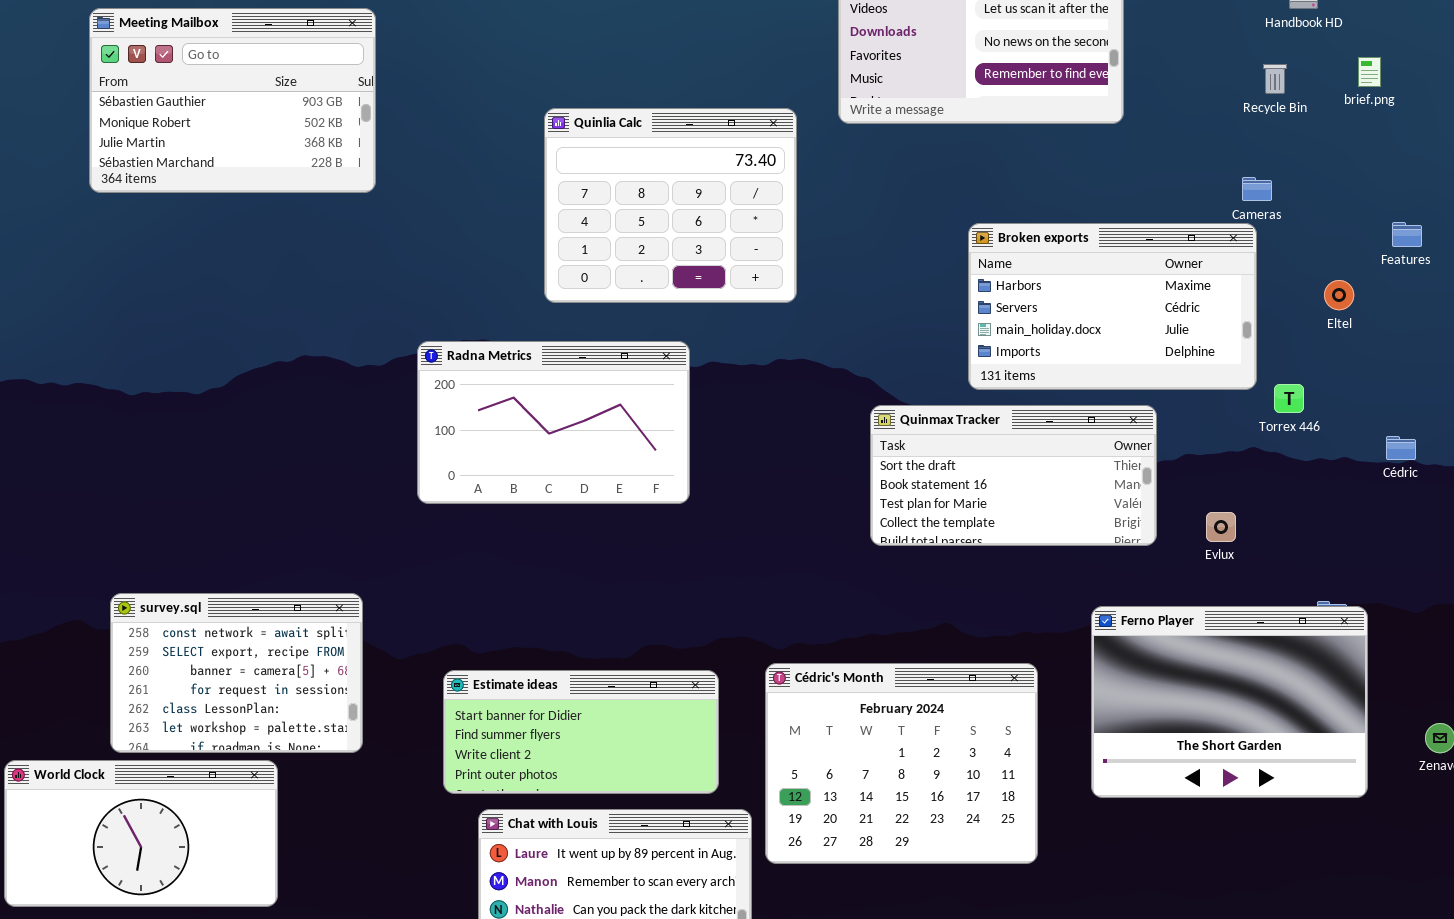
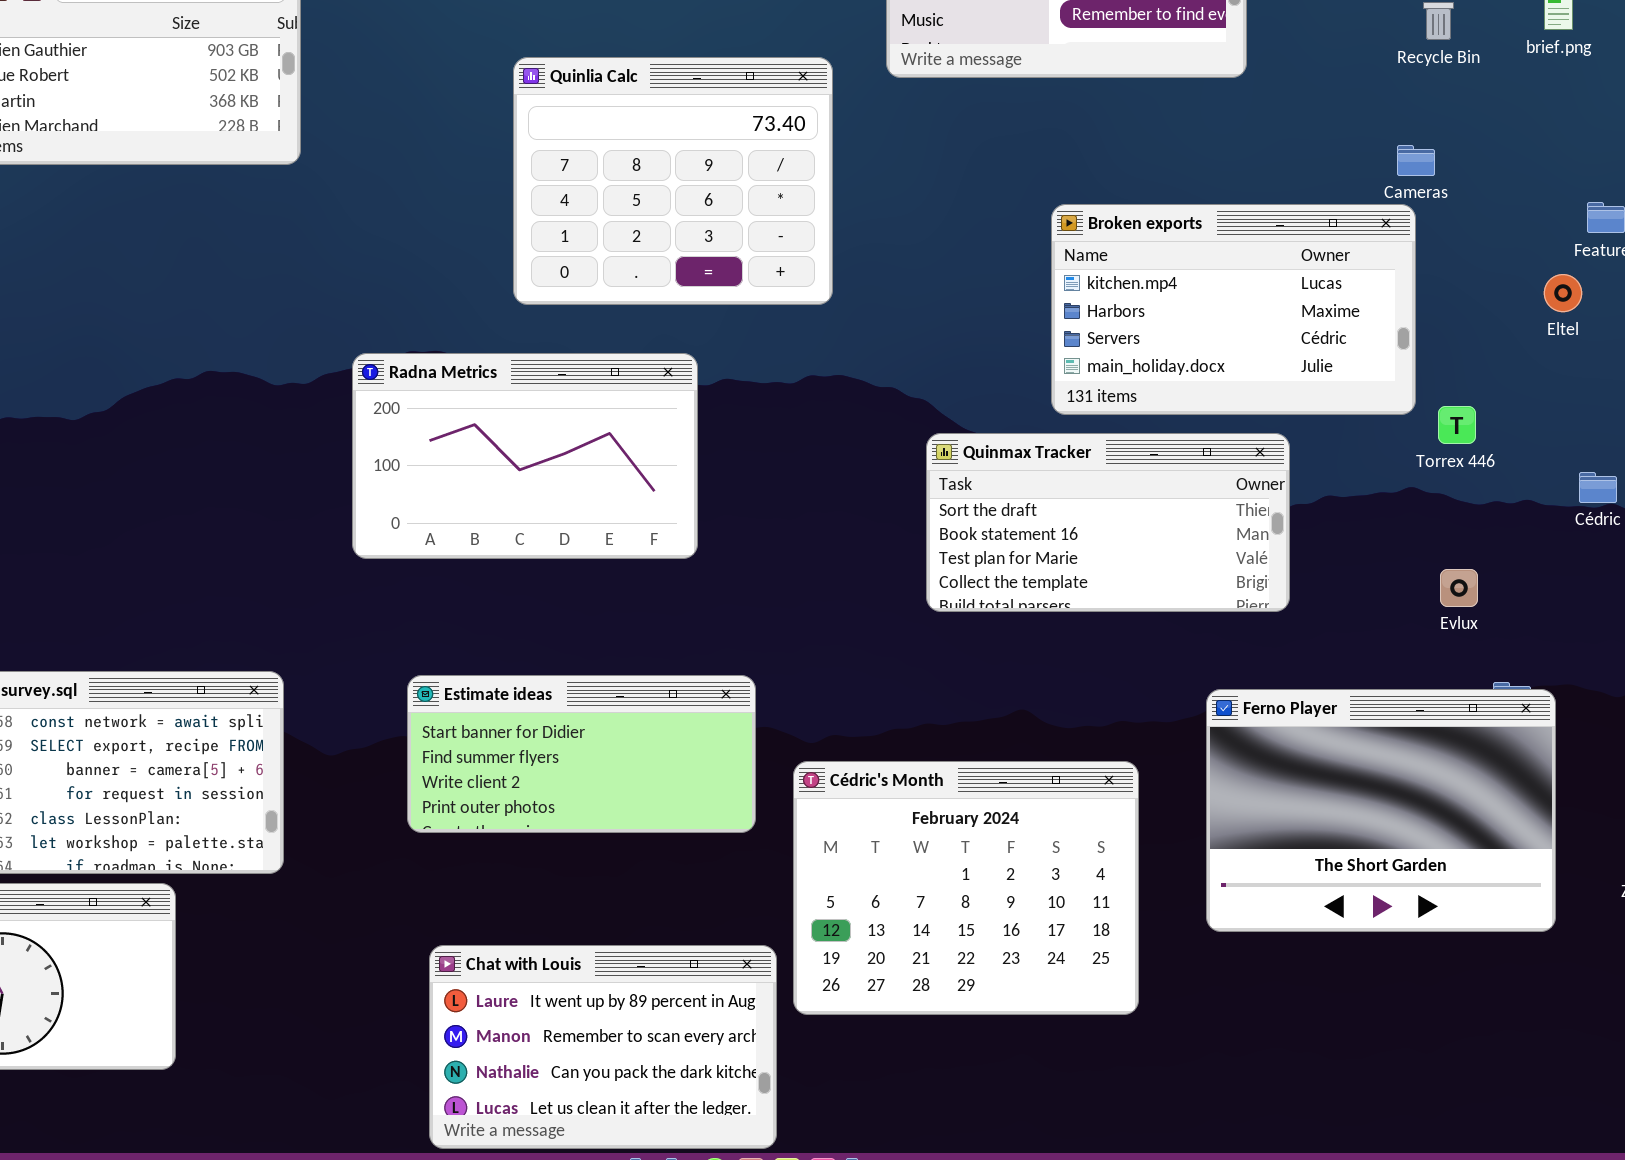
Broken exports: [968,223,1257,390] -> [1051,204,1416,415], scrolled up 1 row
Eltel: [1324,280,1354,310] -> [1544,274,1582,312], moved
Evlux: [1206,512,1236,542] -> [1440,569,1478,607], moved
Estimate ideas: [443,670,719,794] -> [407,675,756,833], moved

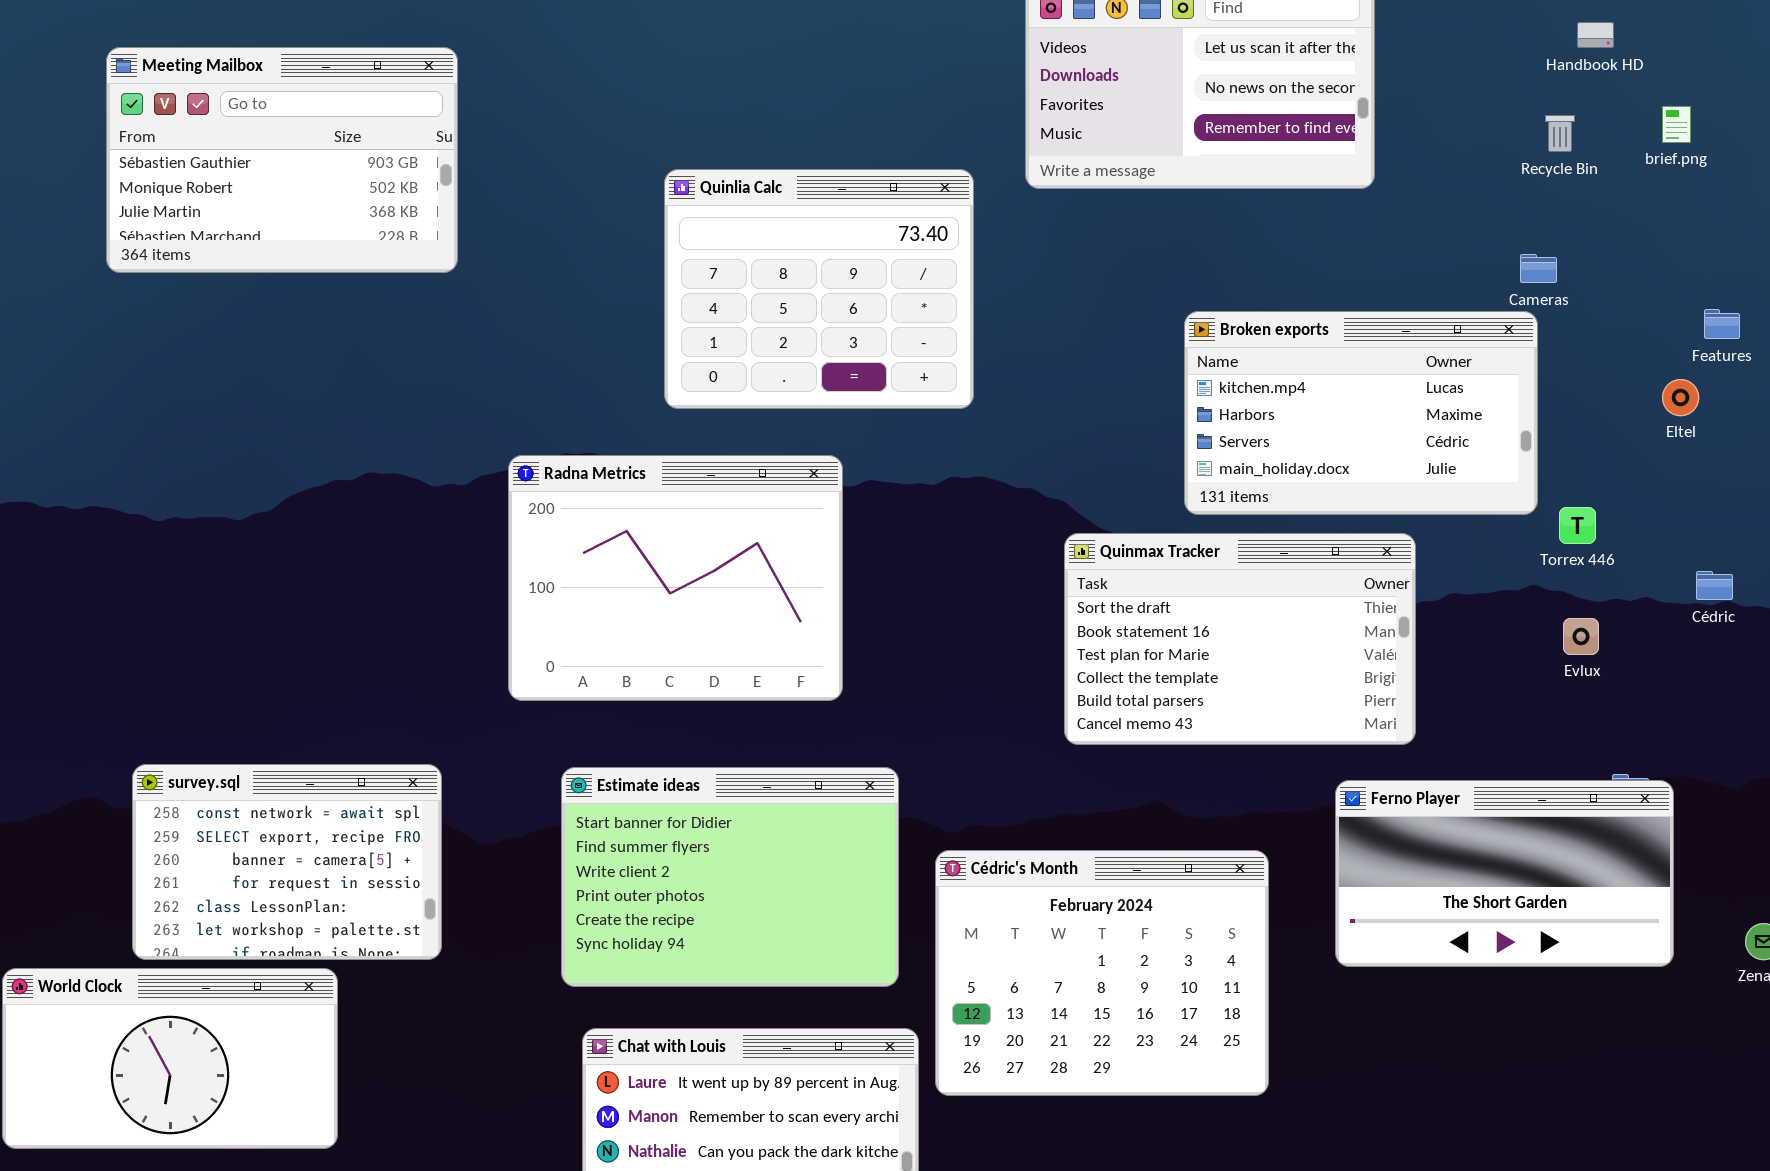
Radna Metrics: [352,353,698,559] -> [508,455,843,701], resized
Quinmax Tracker: [926,433,1290,612] -> [1064,533,1416,745], resized
Evlux: [1440,569,1478,607] -> [1563,618,1599,655], moved
Estimate ideas: [407,675,756,833] -> [561,767,899,987], resized
Ferno Player: [1206,689,1556,932] -> [1335,780,1674,967], resized

